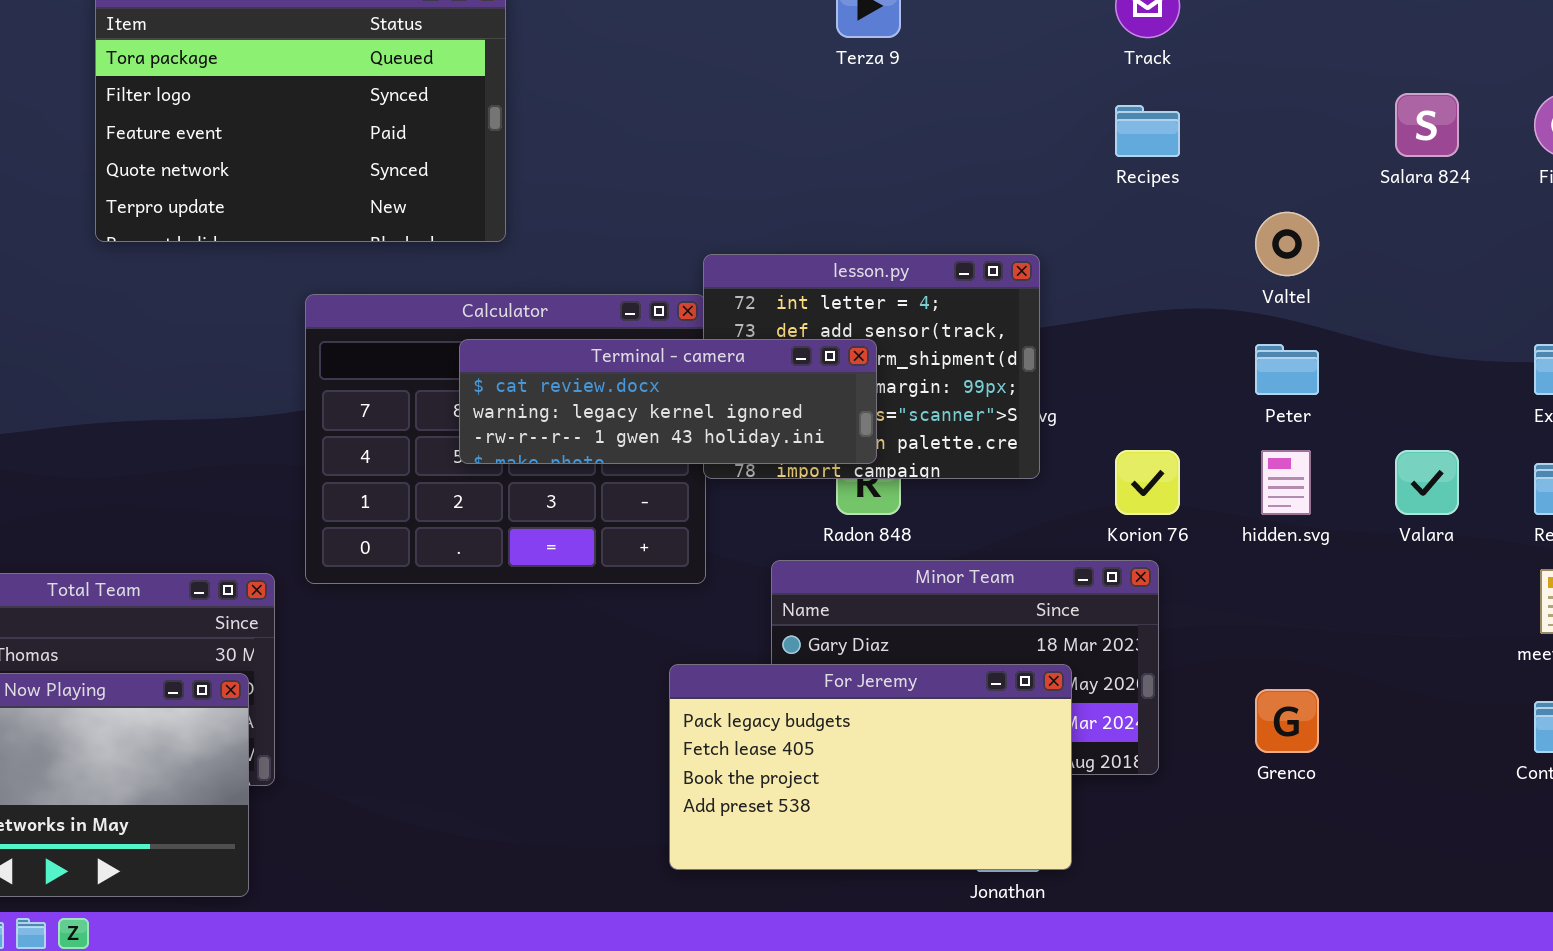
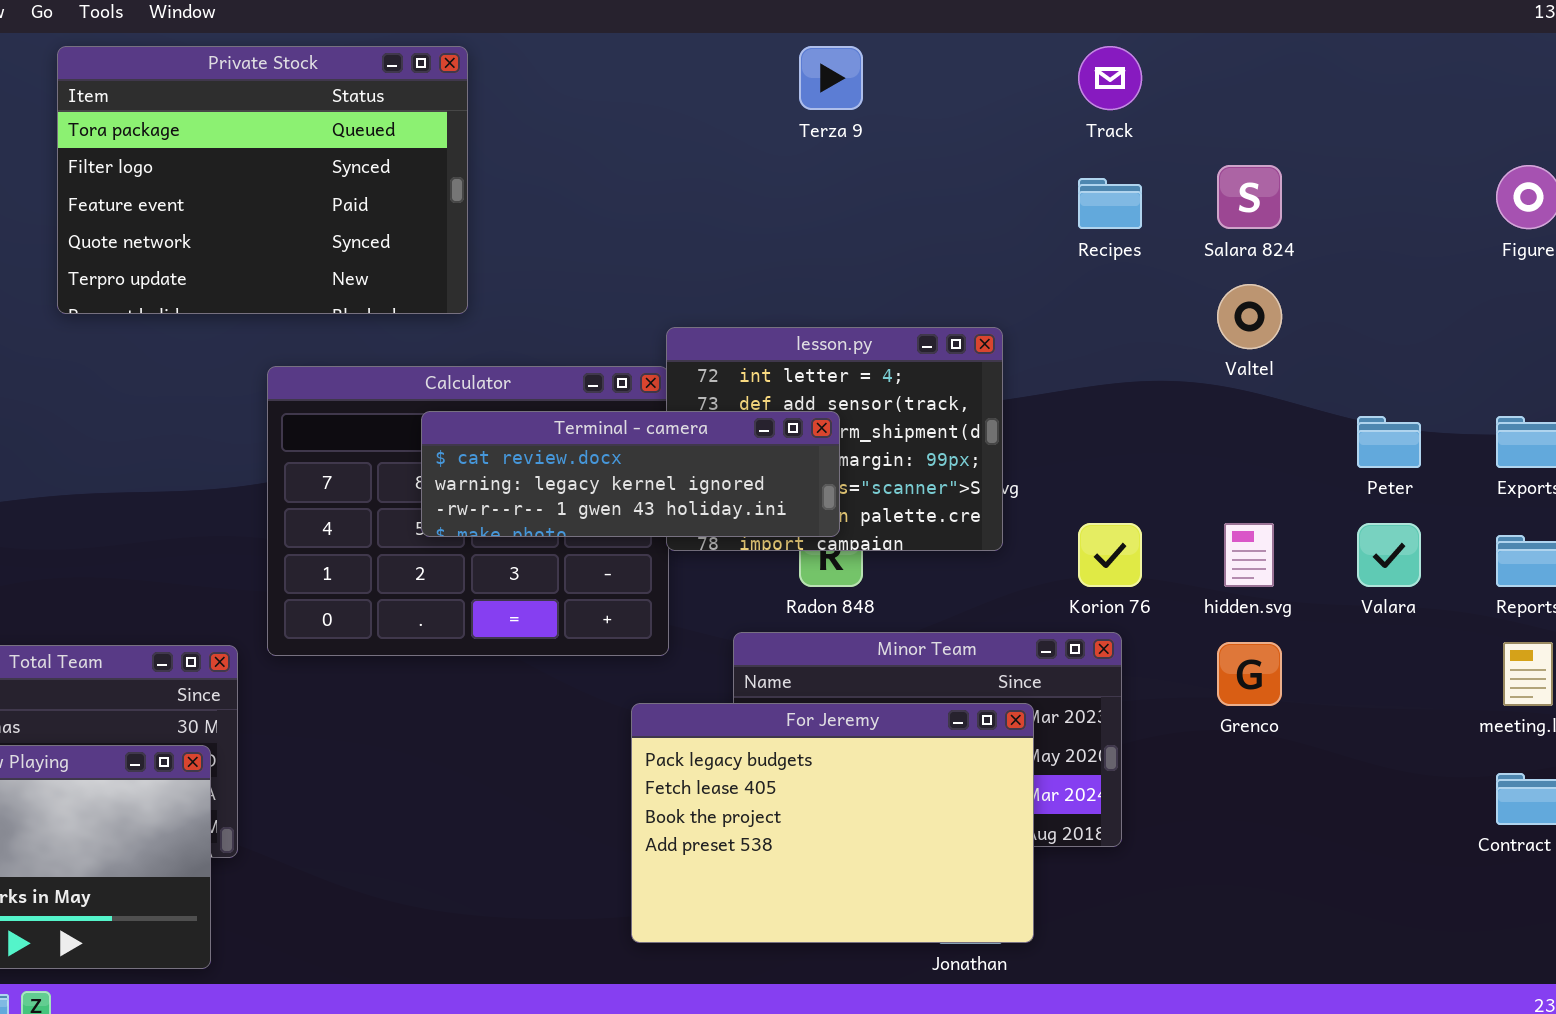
Salara 824: [1395,93,1459,157] -> [1217,165,1282,229], moved
Peter: [1255,344,1319,395] -> [1357,416,1421,468], moved
For Jeremy: [669,664,1072,870] -> [631,703,1034,943], resized
Grenco: [1255,689,1319,753] -> [1217,642,1282,706], moved

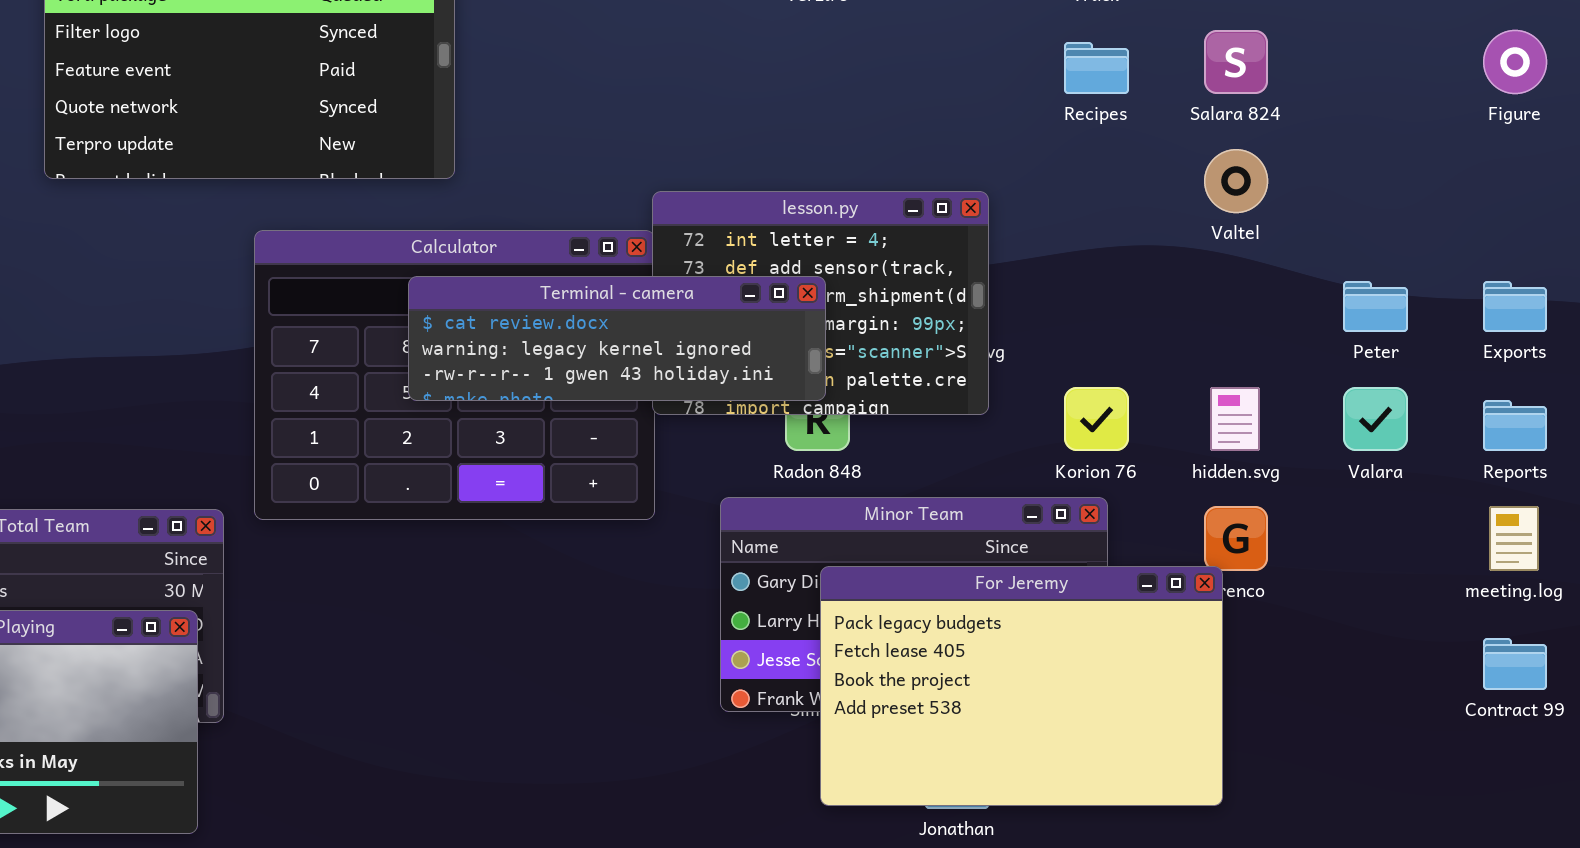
For Jeremy: [631,703,1034,943] -> [820,566,1223,806], moved

